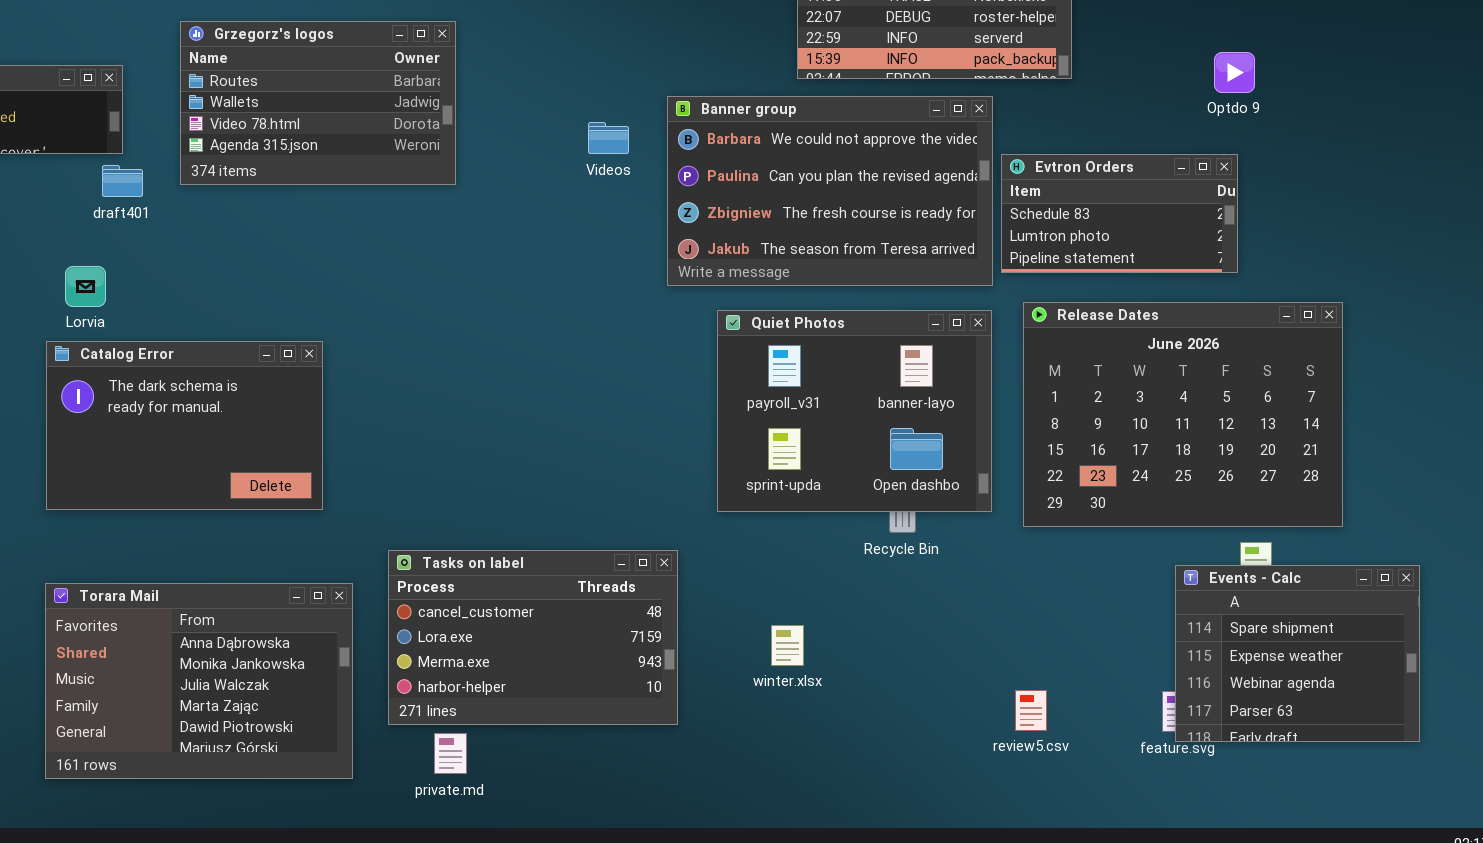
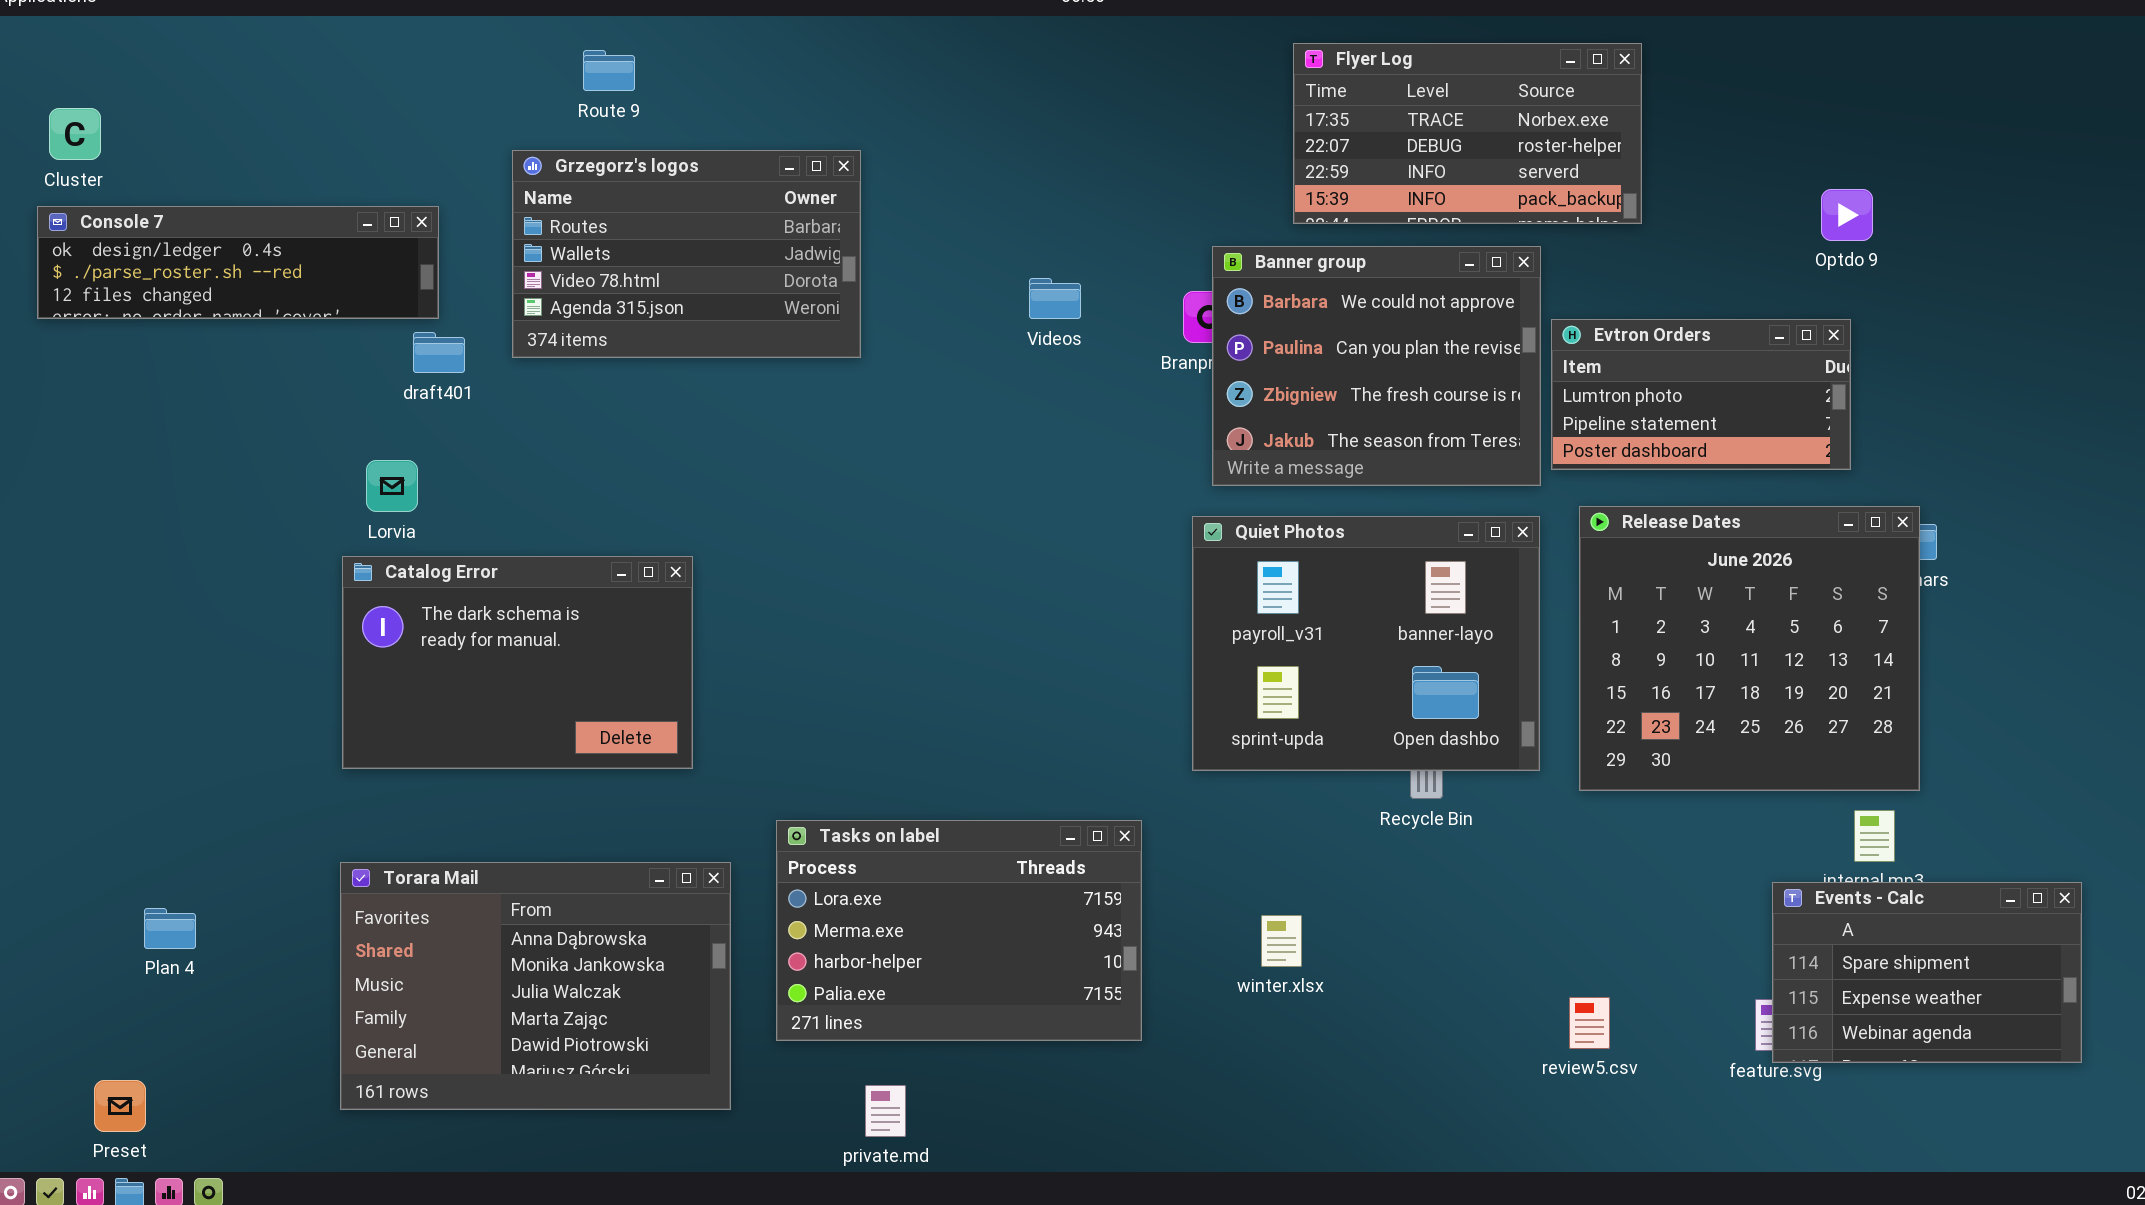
Banner group: [667,96,993,286] -> [1212,246,1541,486], resized
Evtron Orders: [1001,154,1238,273] -> [1551,319,1851,470], scrolled down 1 row
Release Dates: [1023,302,1343,527] -> [1579,506,1920,791], resized
Tasks on label: [388,550,678,725] -> [776,820,1142,1041], scrolled down 1 row
Events - Calc: [1175,565,1420,742] -> [1772,882,2082,1063], resized
private.md: [434,733,467,774] -> [865,1085,906,1137], moved

